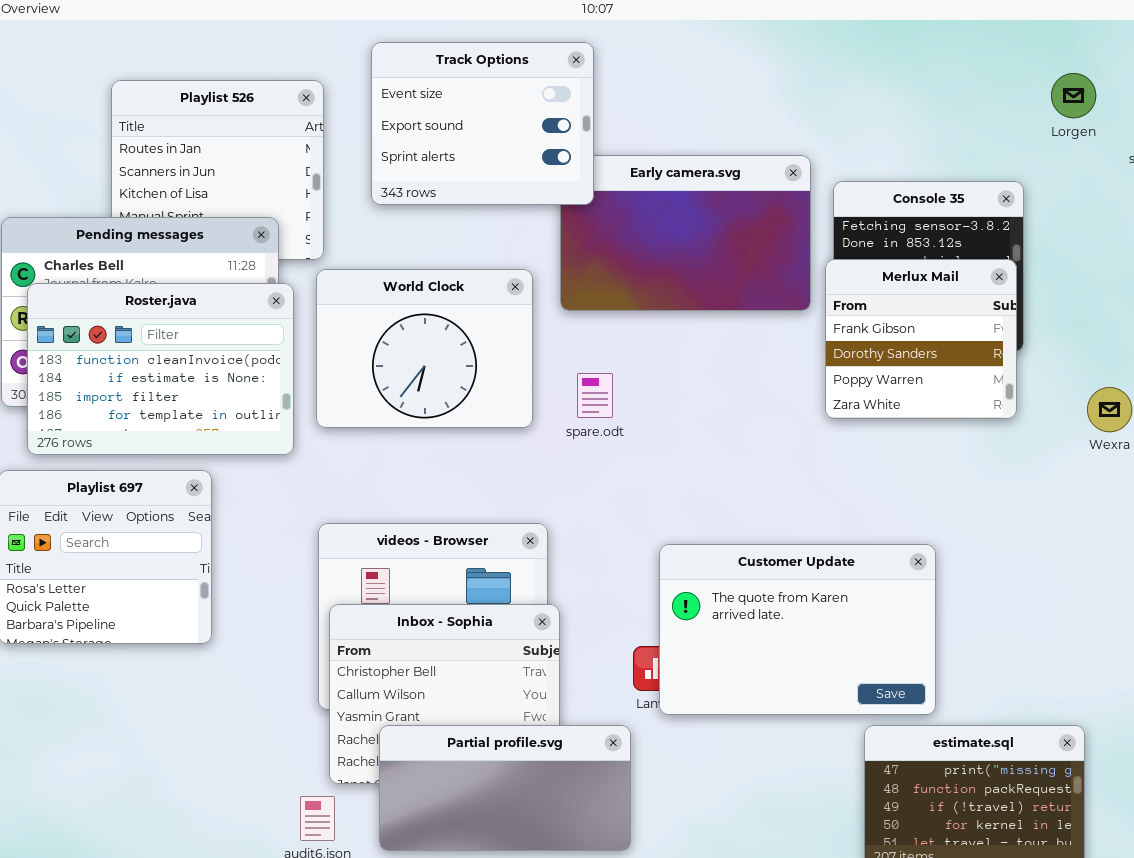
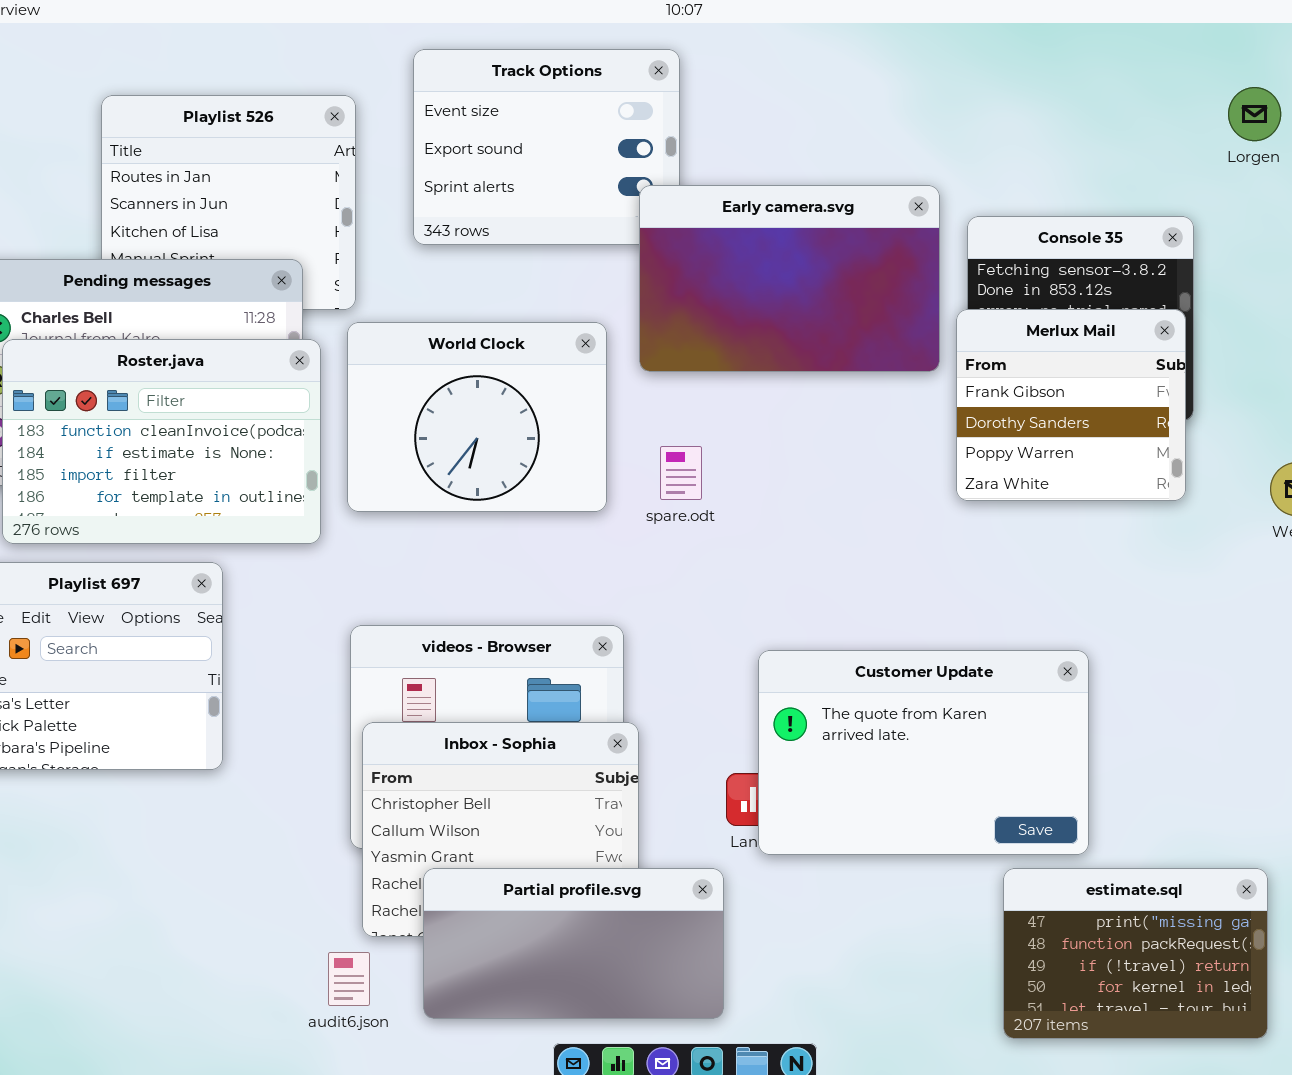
Early camera.svg: [560,155,811,311] -> [639,185,940,372], raised

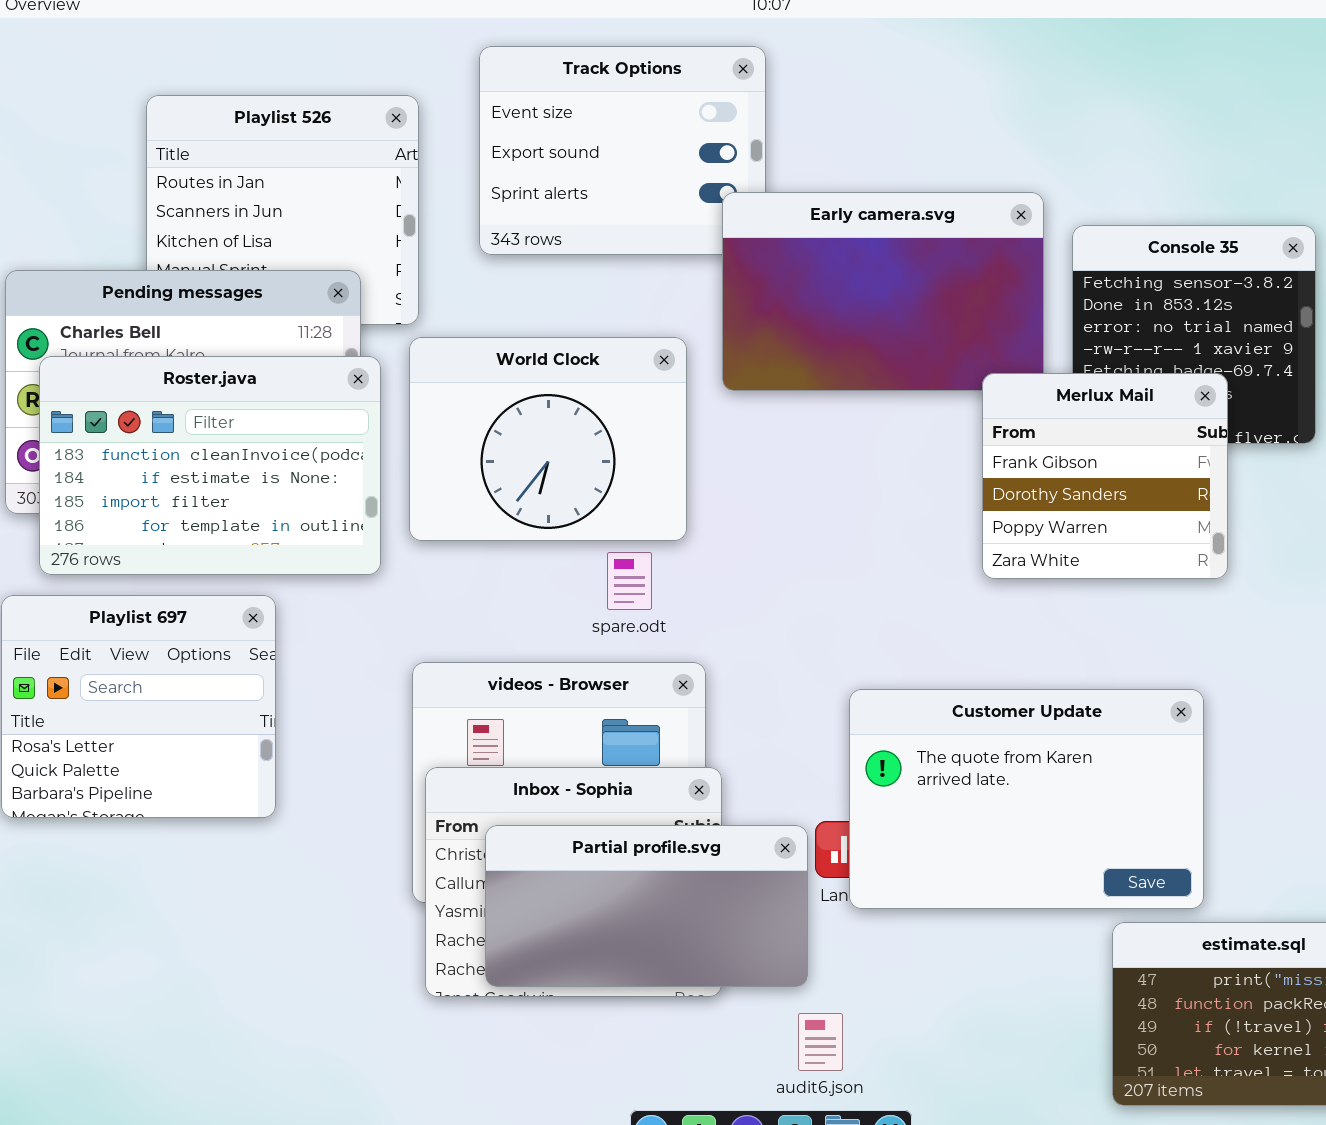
Merlux Mail: [956,309,1186,501] -> [982,373,1228,579], moved
spare.odt: [660,446,702,500] -> [607,552,652,610], moved
Partial profile.svg: [423,868,724,1019] -> [485,825,808,987], moved
audit6.json: [328,952,370,1006] -> [798,1013,843,1071], moved

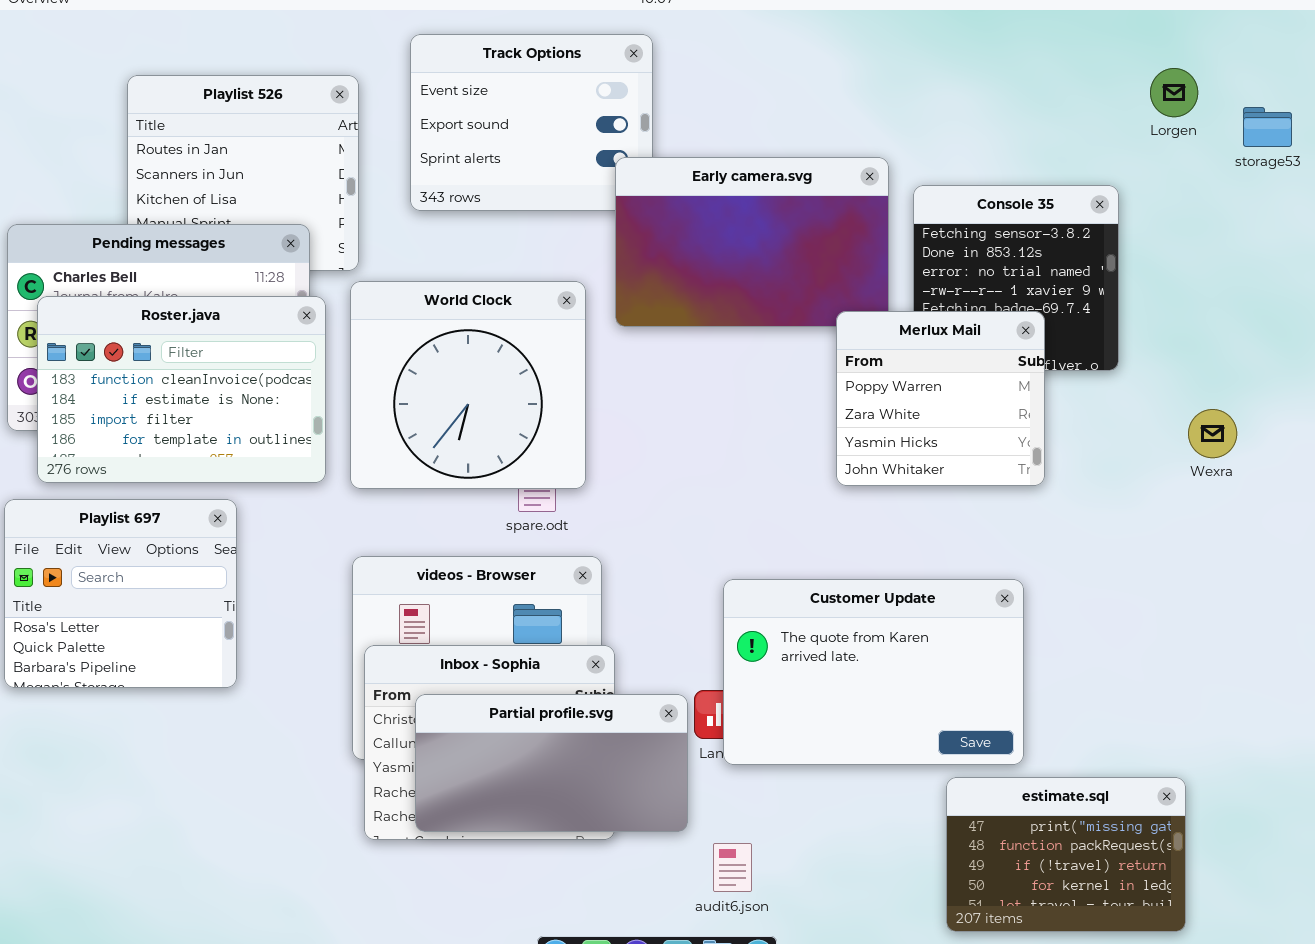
World Clock: [409,337,687,541] -> [350,281,586,489], resized
Merlux Mail: [982,373,1228,579] -> [836,311,1045,486], scrolled down 2 rows
audit6.json: [798,1013,843,1071] -> [713,843,752,892], moved

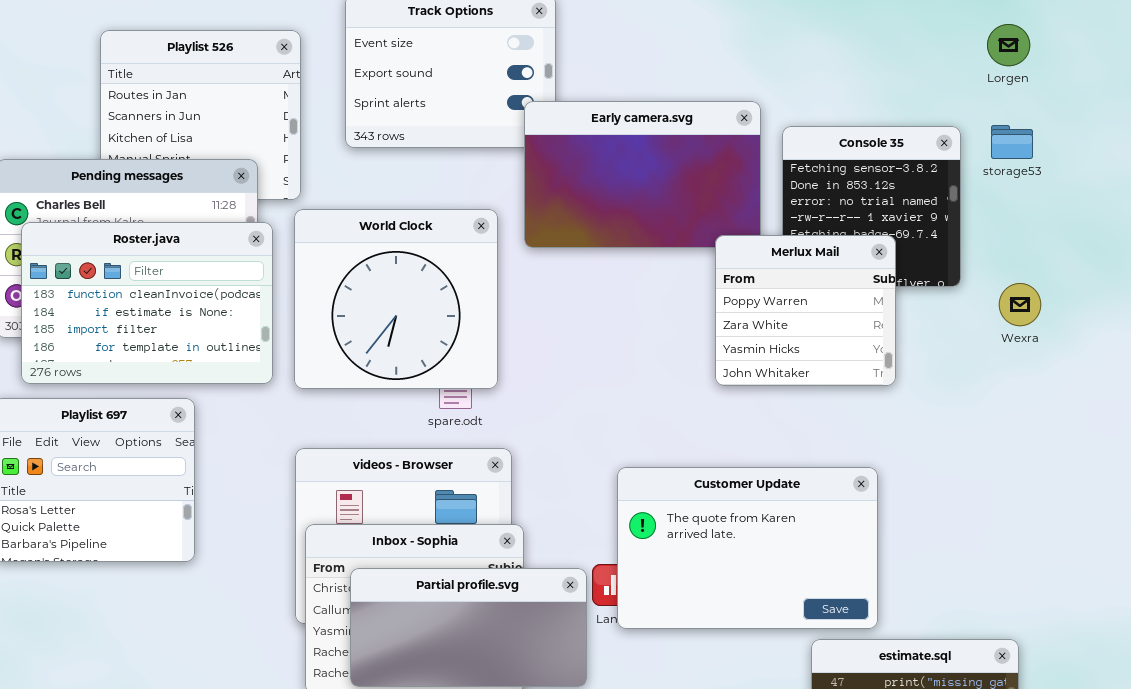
storage53: [1243,107,1292,147] -> [991,125,1033,159], moved
Wexra: [1188,409,1237,458] -> [999,283,1041,326], moved

